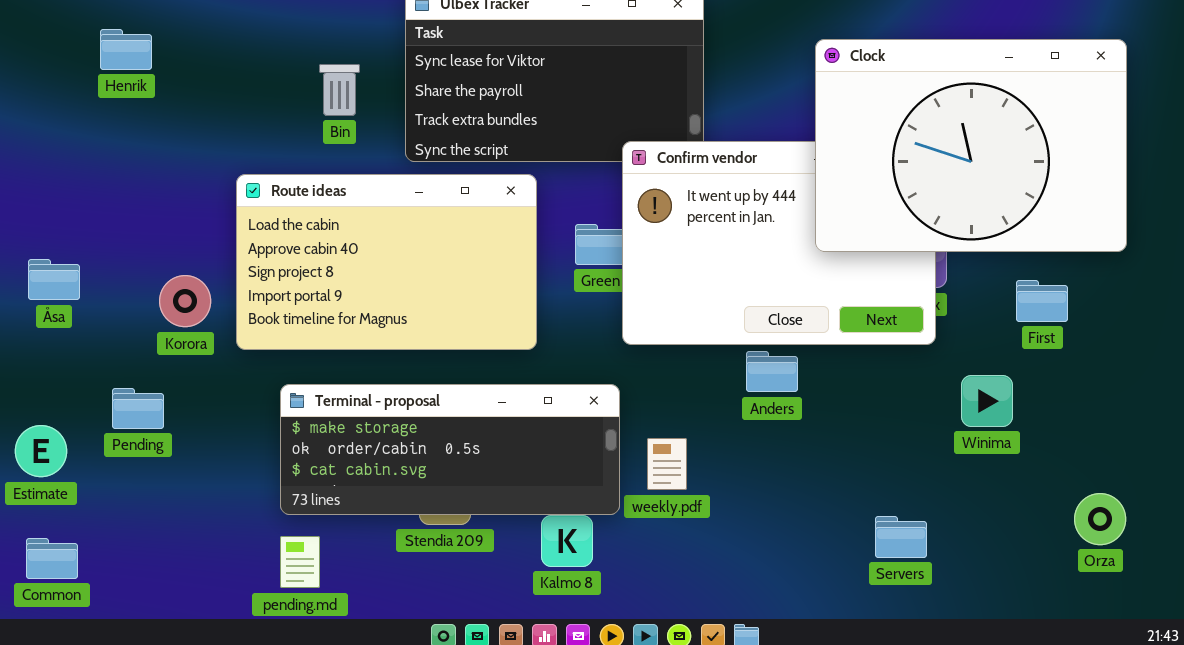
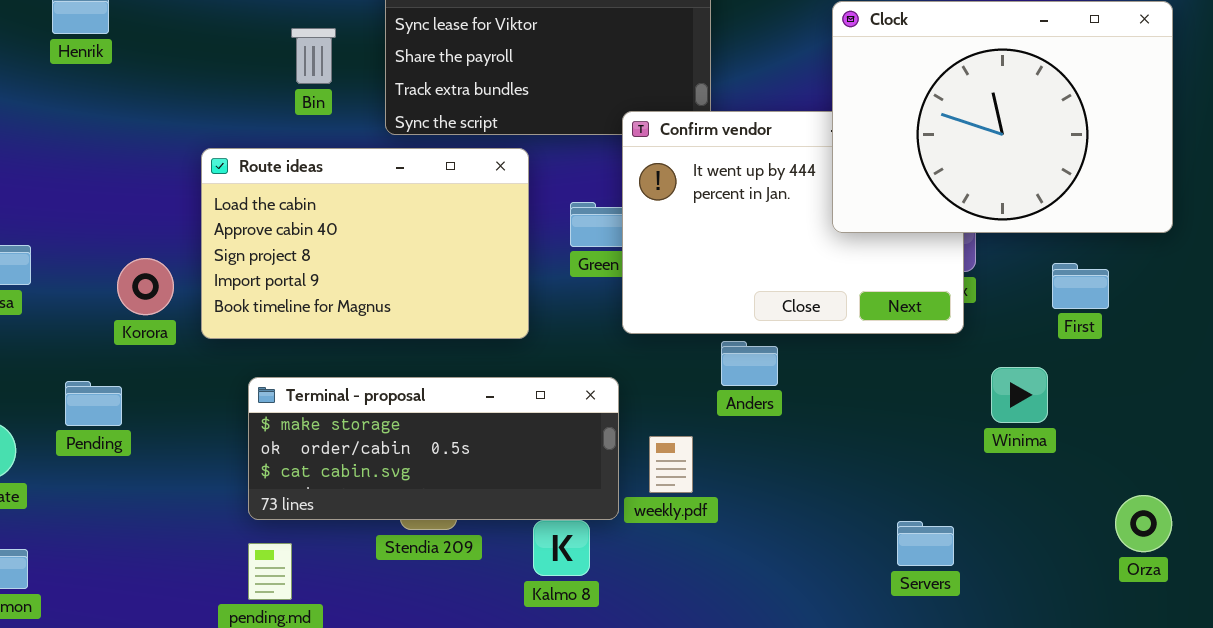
Anders: [746,351,798,392] -> [721,341,778,386], moved

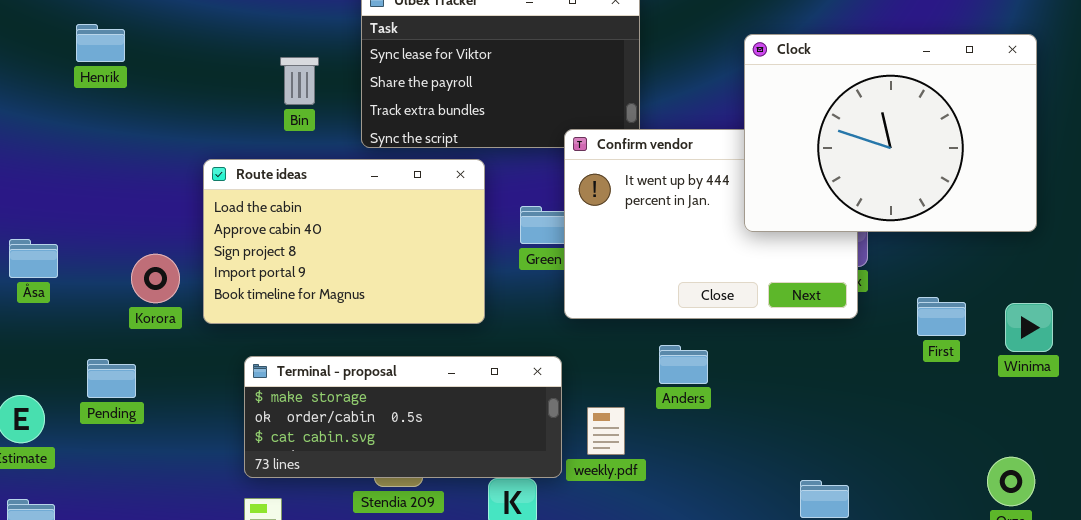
First: [1052,263,1109,309] -> [917,297,966,336], moved
Anders: [721,341,778,386] -> [659,345,708,384], moved
Winima: [991,367,1048,423] -> [1005,303,1053,352], moved

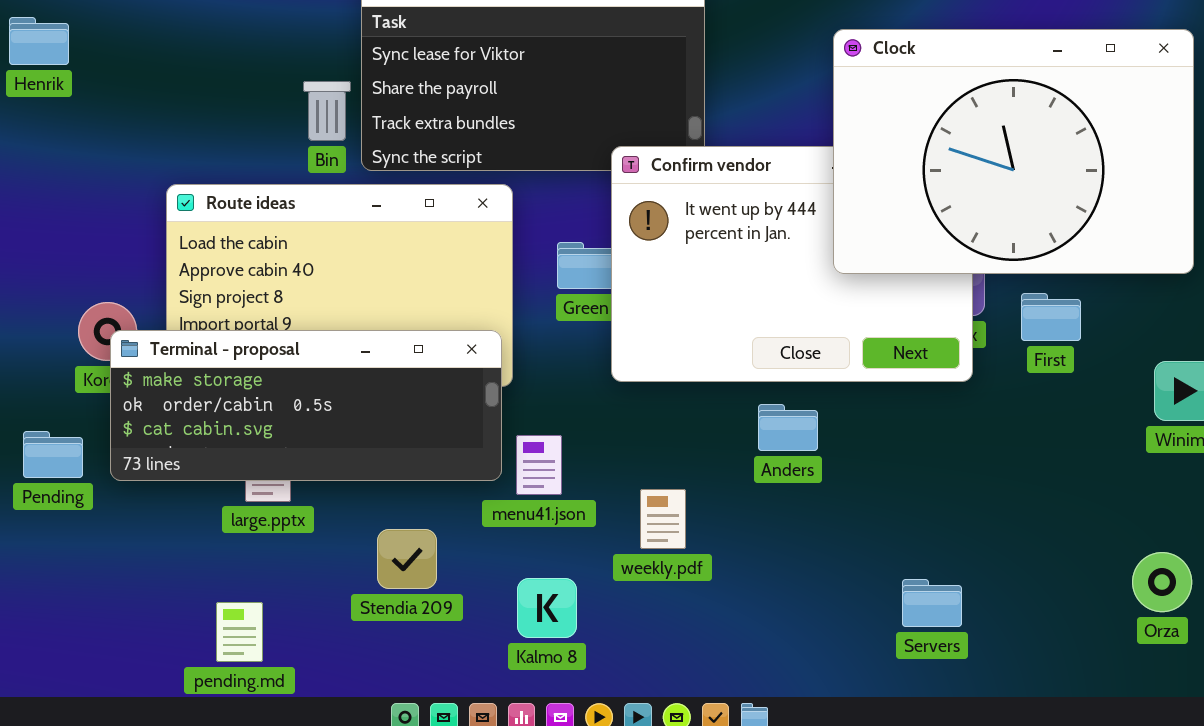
Bin: [280,57,319,105] -> [303,81,351,141], moved
First: [917,297,966,336] -> [1021,293,1081,341], moved
Anders: [659,345,708,384] -> [758,404,818,451], moved
Terminal - proposal: [244,356,562,478] -> [110,330,502,481], moved

